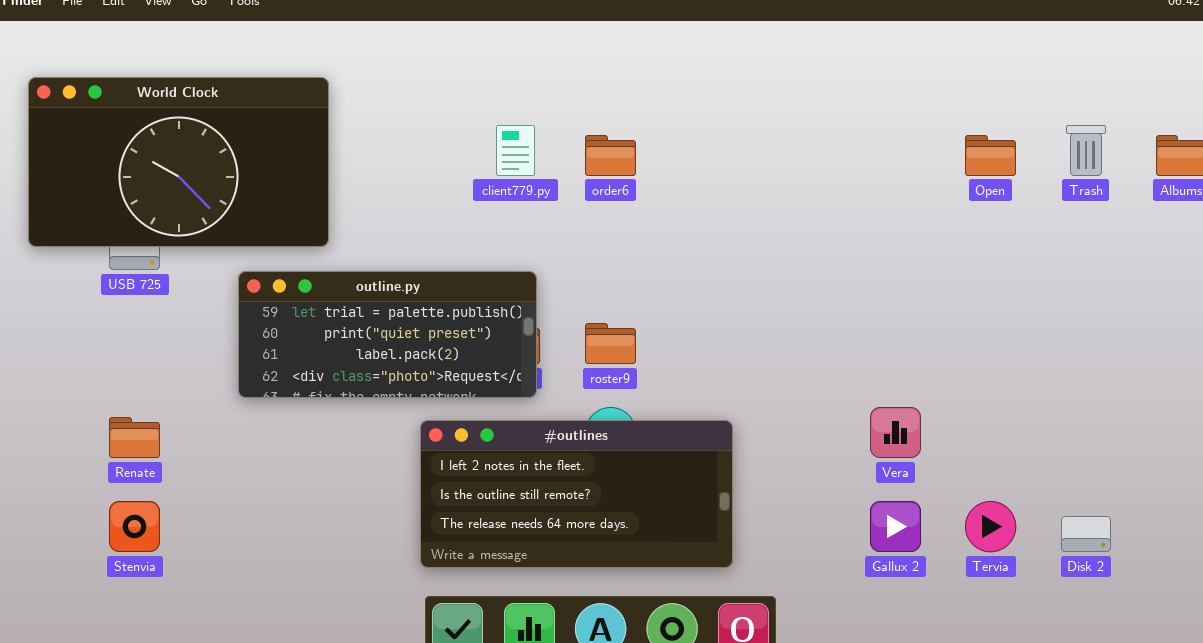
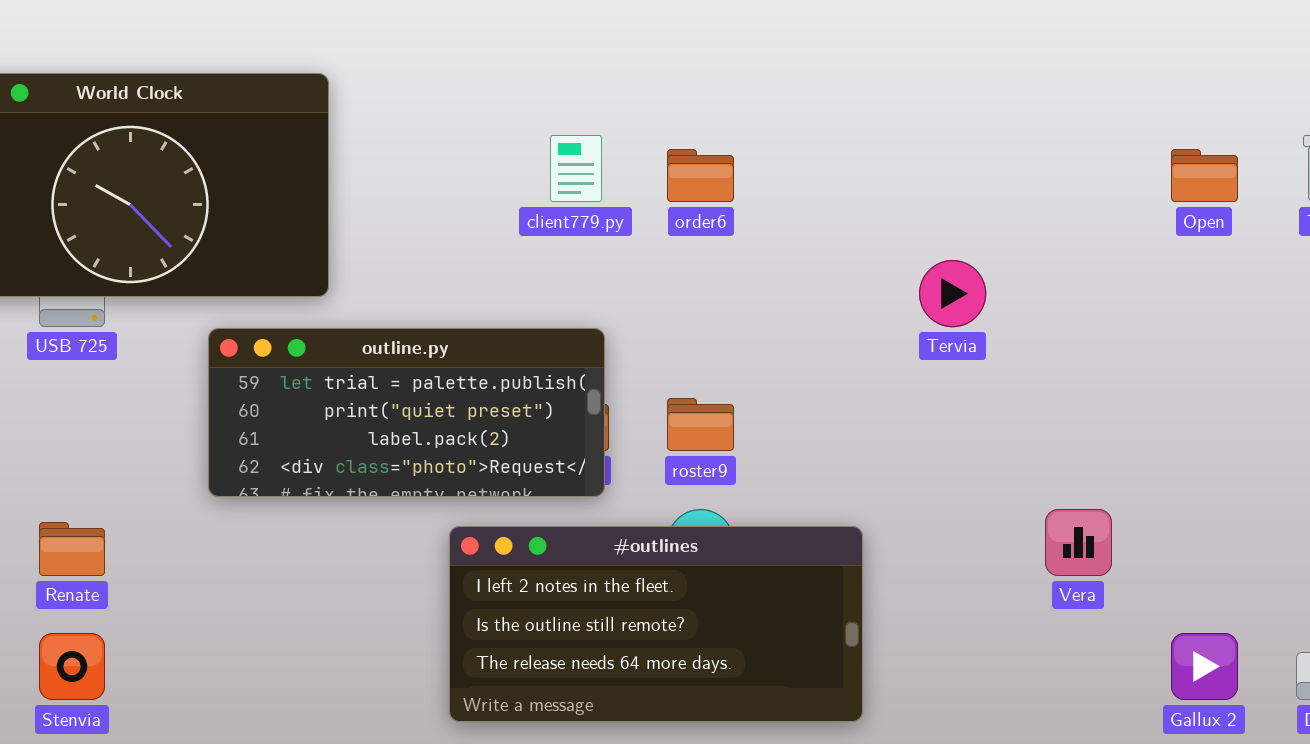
Gallux 2: [870,501,921,552] -> [1171,633,1238,700], moved
Tervia: [965,501,1016,552] -> [919,260,986,327], moved

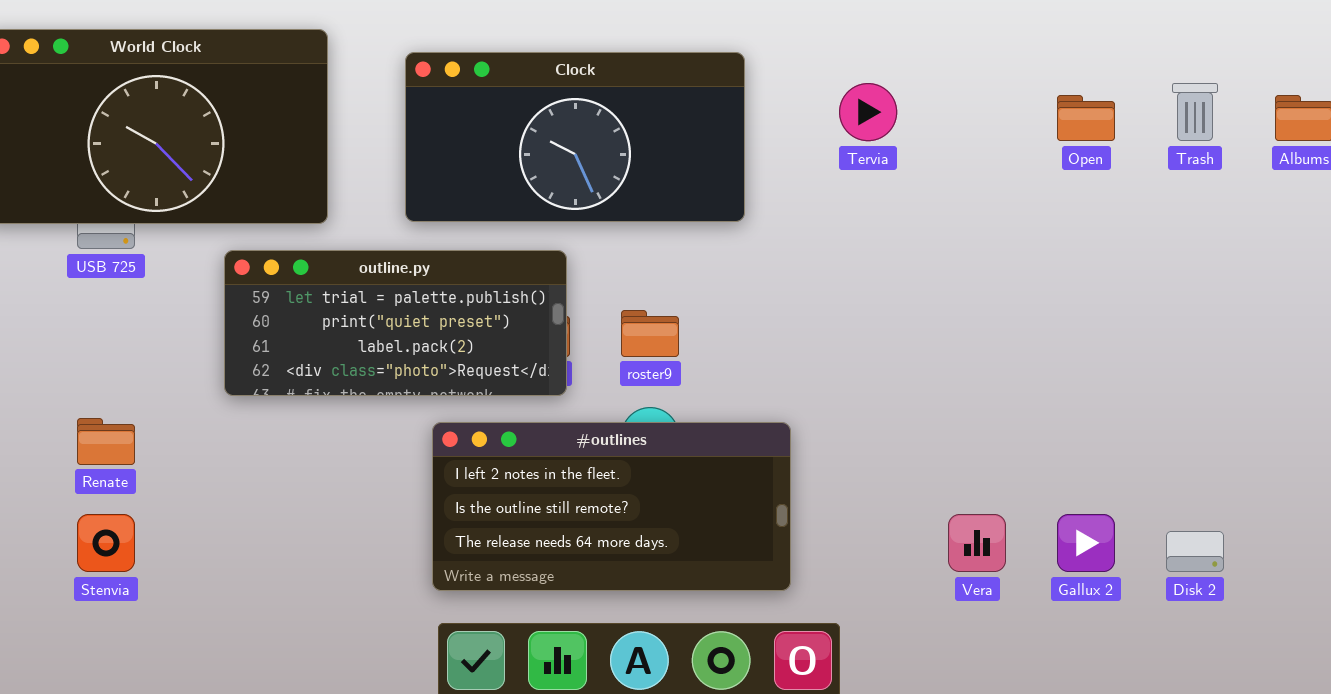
Clock: none -> [405,52,745,222], opened
Tervia: [919,260,986,327] -> [839,83,897,141], moved
Vera: [1045,509,1112,576] -> [948,514,1006,572], moved

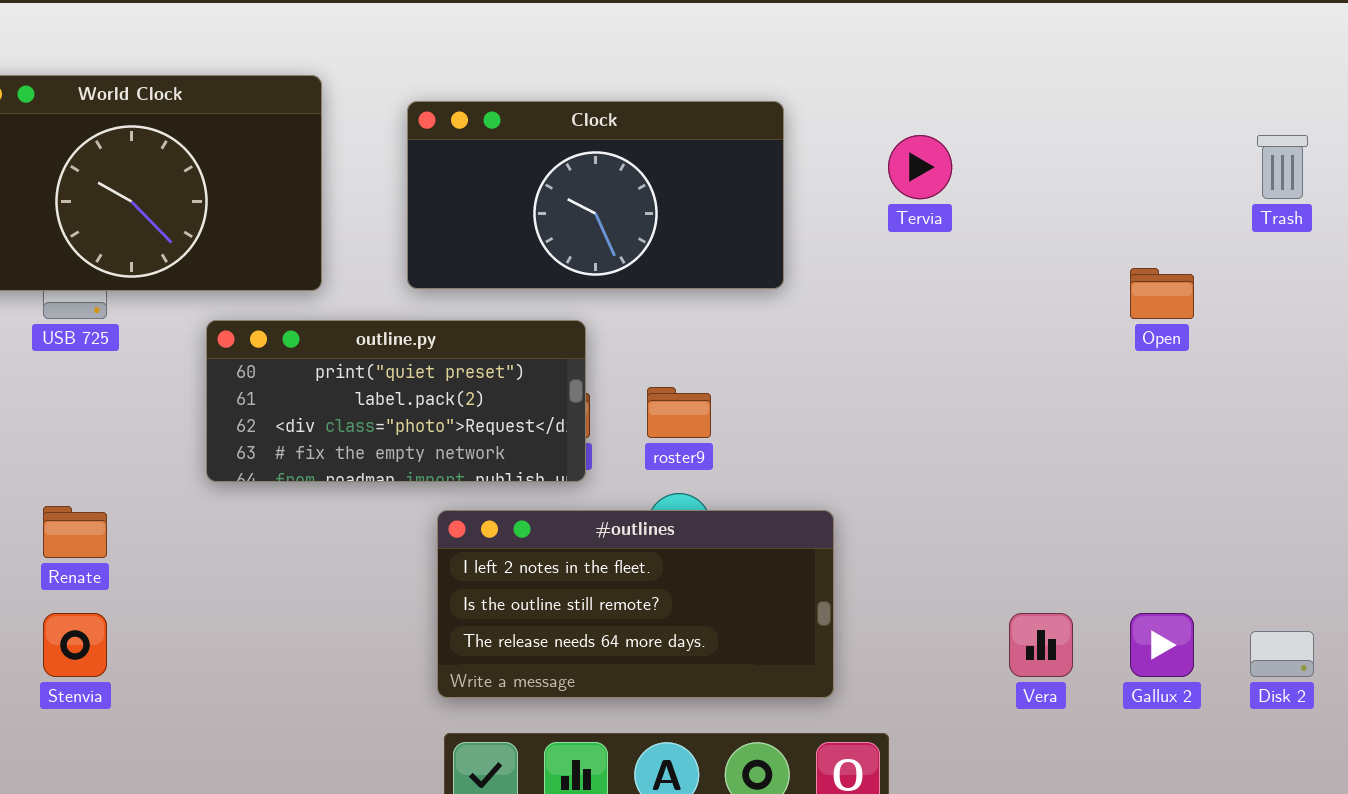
Open: [1057,95,1115,141] -> [1130,268,1194,319], moved
outline.py: [224,250,567,396] -> [206,320,586,482], scrolled down 1 row

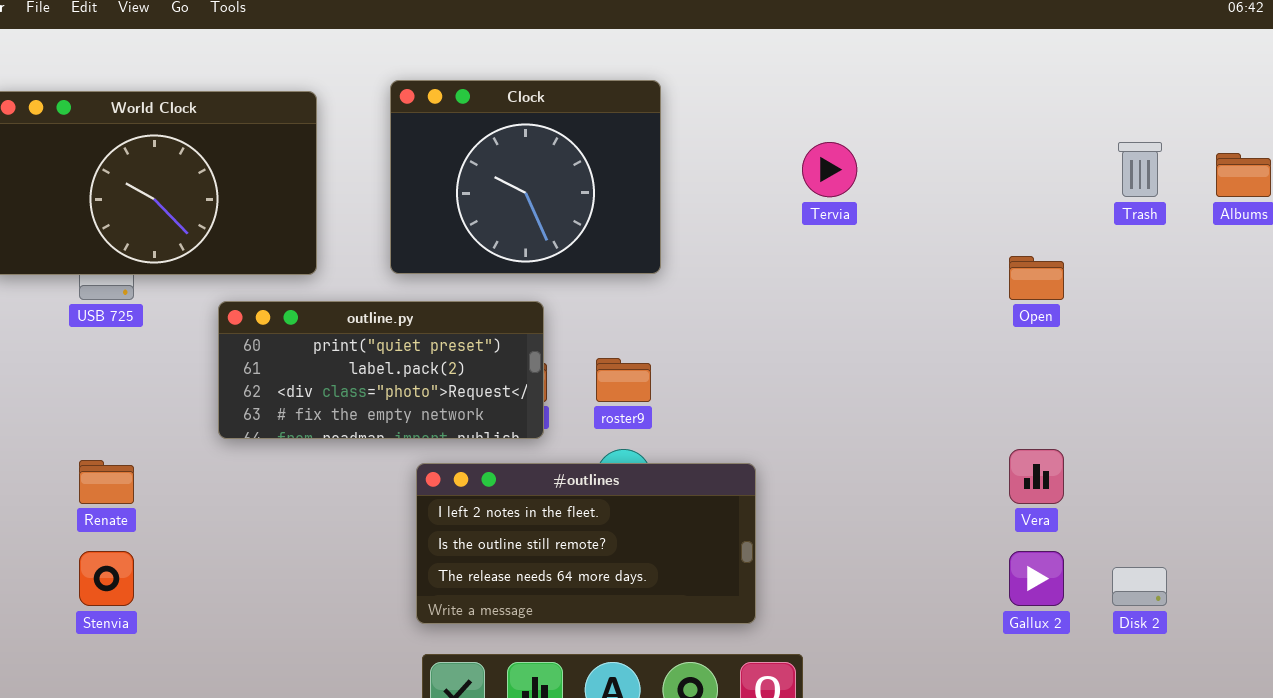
Clock: [407,101,784,289] -> [390,80,661,274], resized
Vera: [1009,613,1073,677] -> [1009,449,1064,504], moved

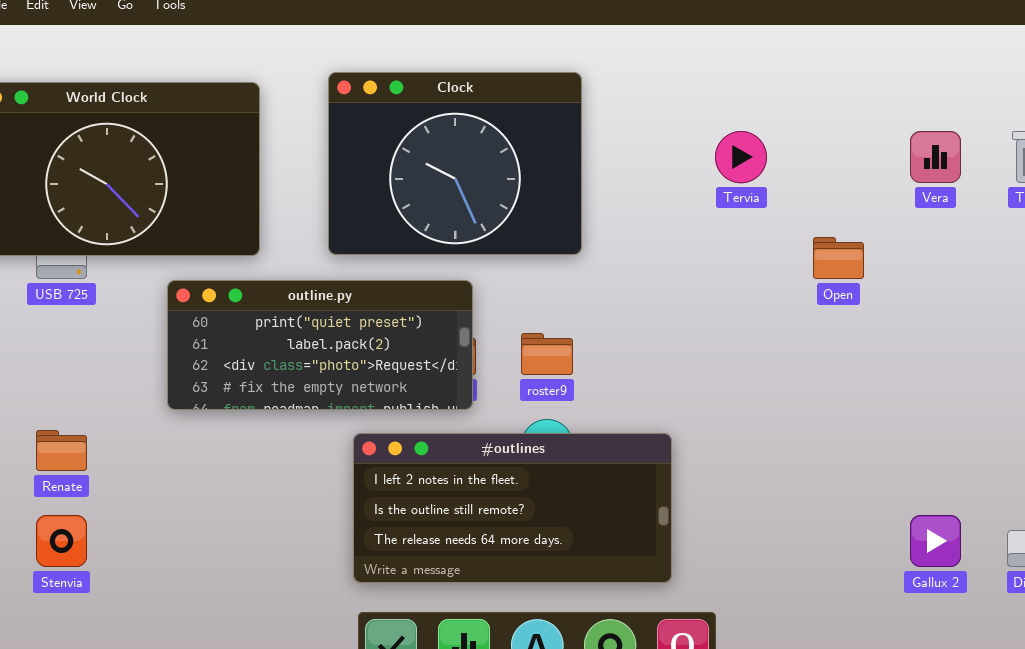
Open: [1009,256,1064,300] -> [813,237,864,279], moved
Vera: [1009,449,1064,504] -> [910,131,961,183], moved

